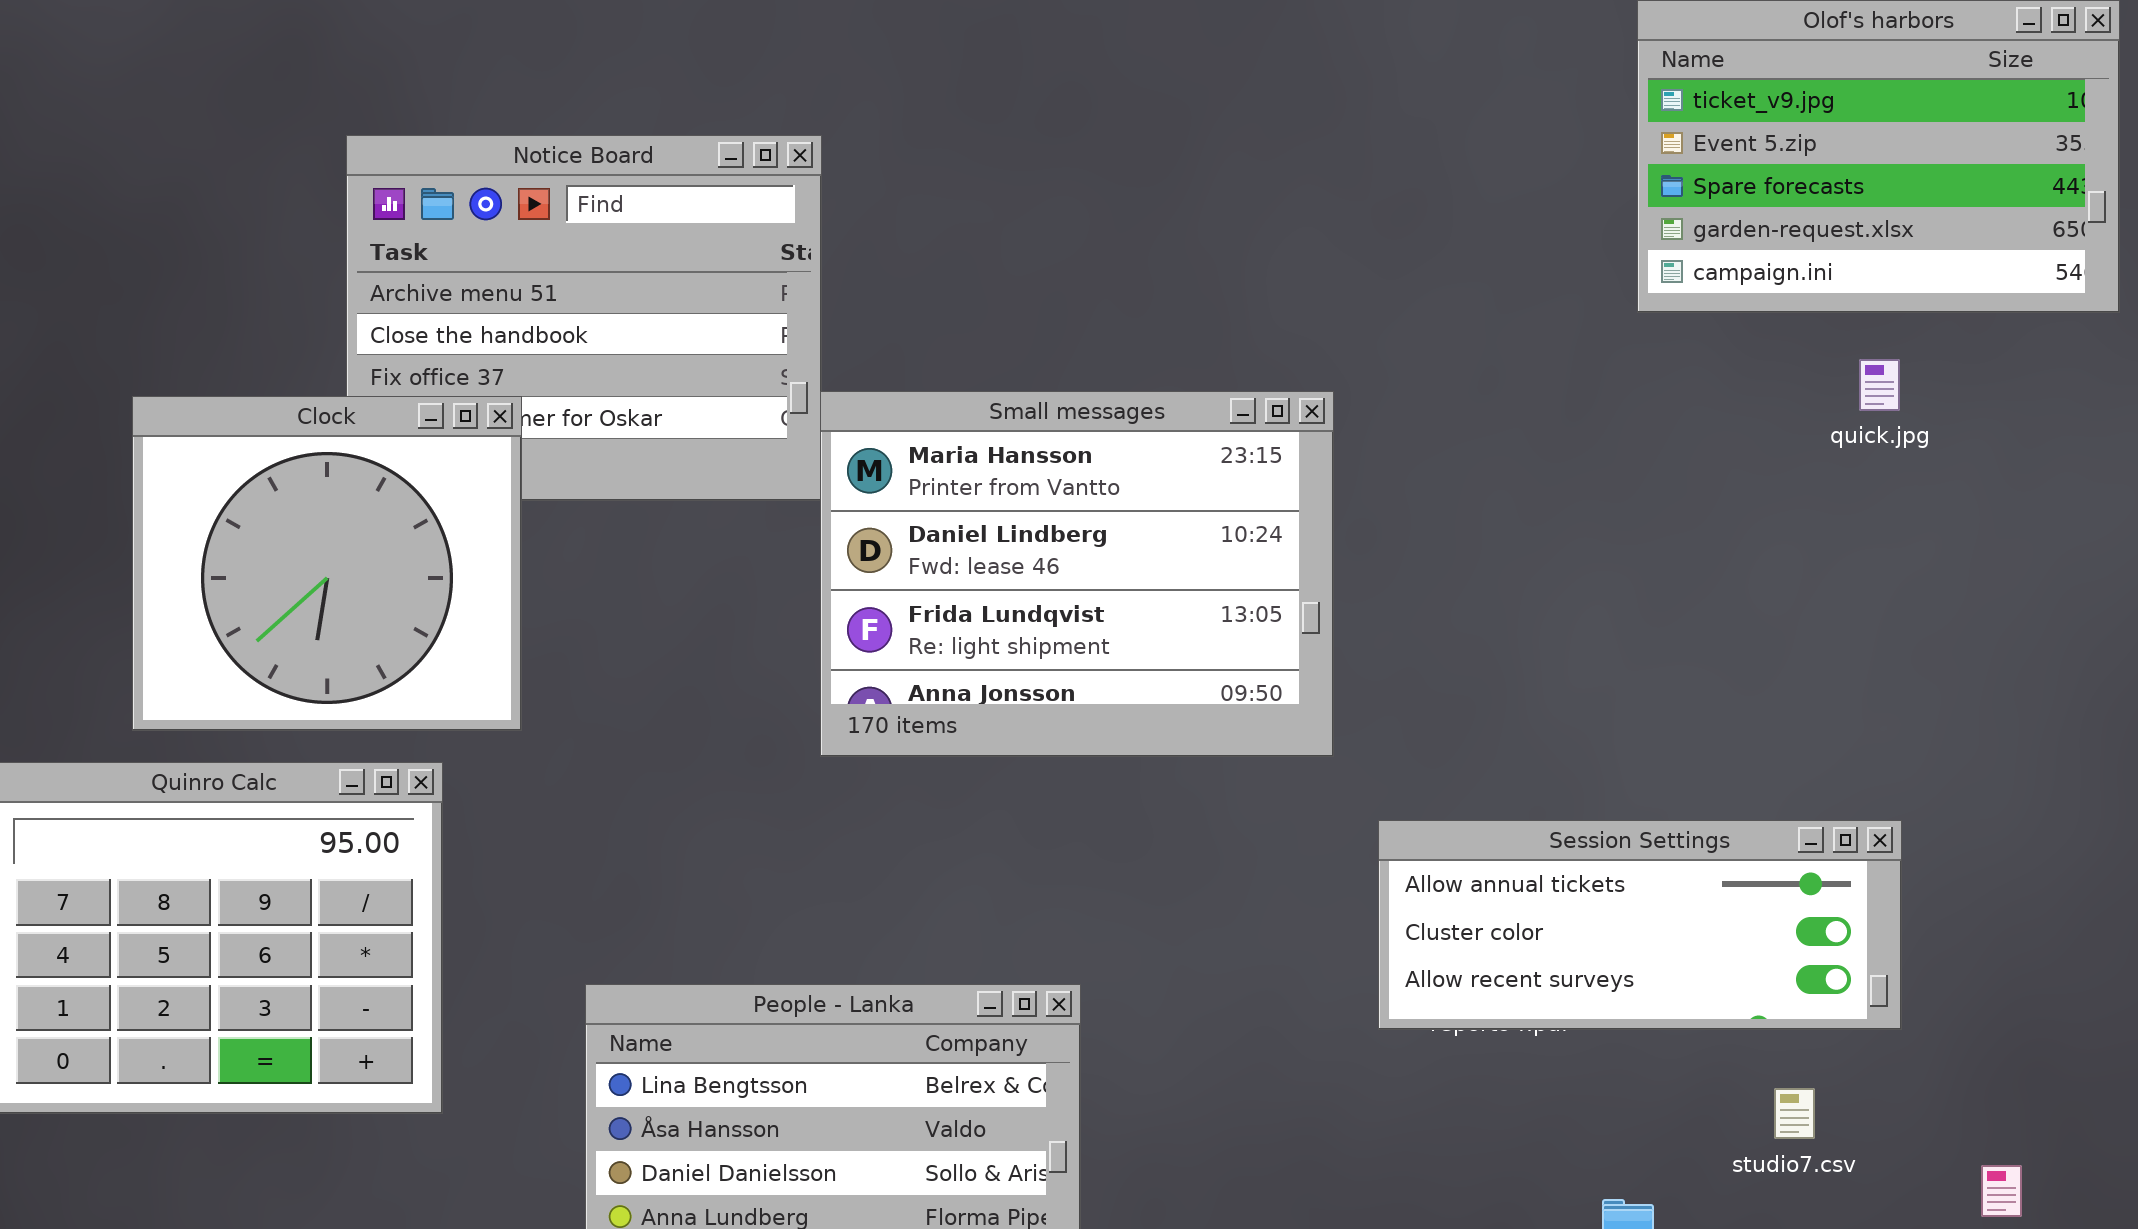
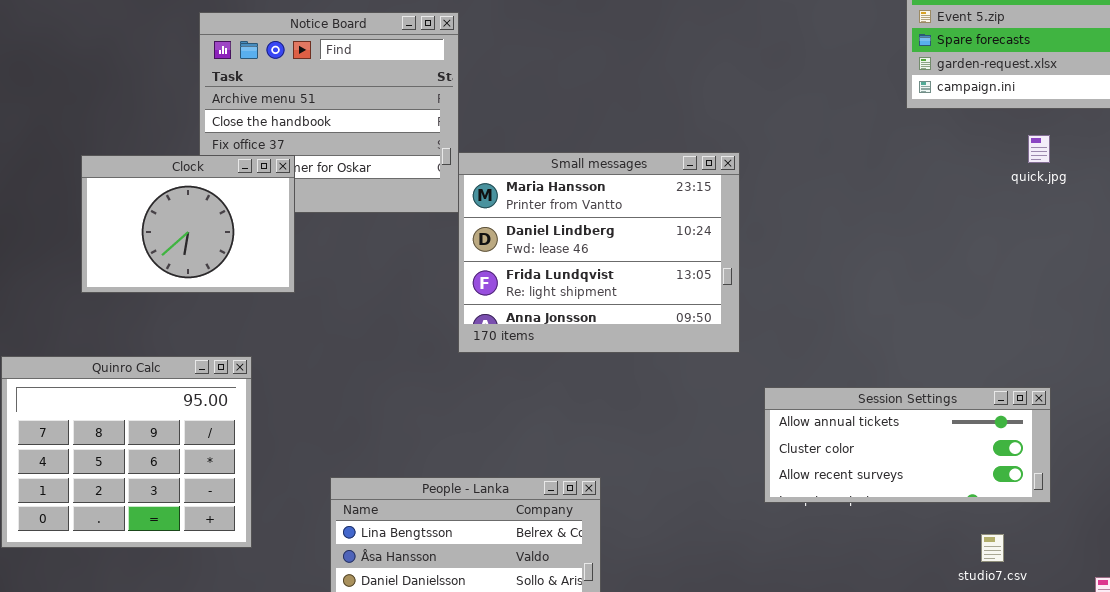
Clock: [132,396,522,731] -> [81,155,295,293], resized

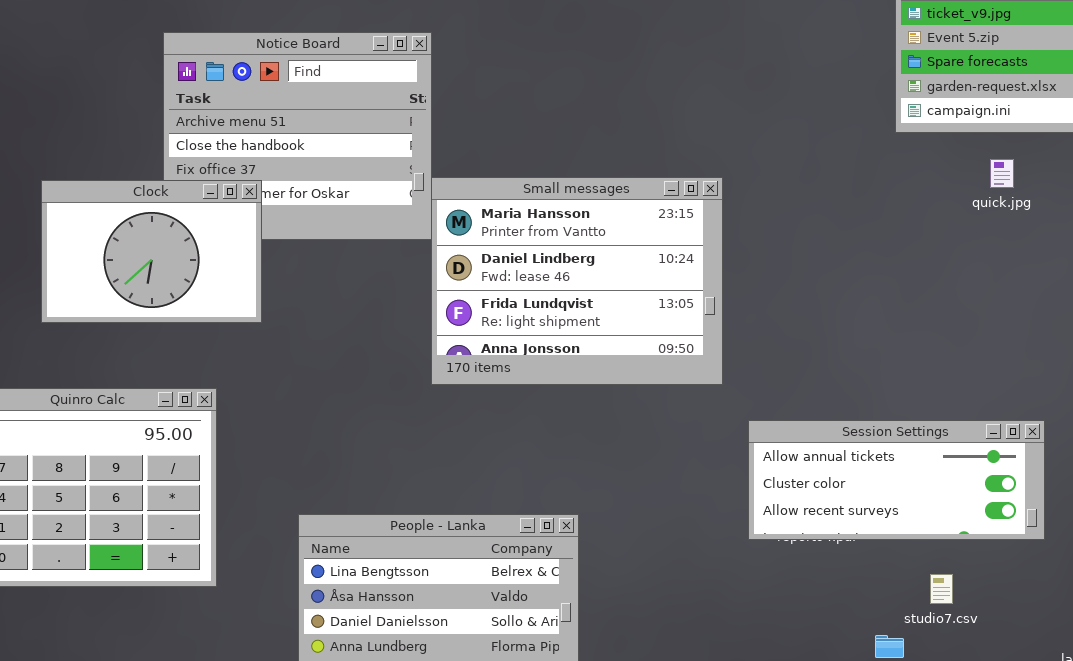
quick.jpg: [1028,135,1050,163] -> [990,159,1014,188], moved
studio7.csv: [981,534,1004,562] -> [930,574,953,604], moved

